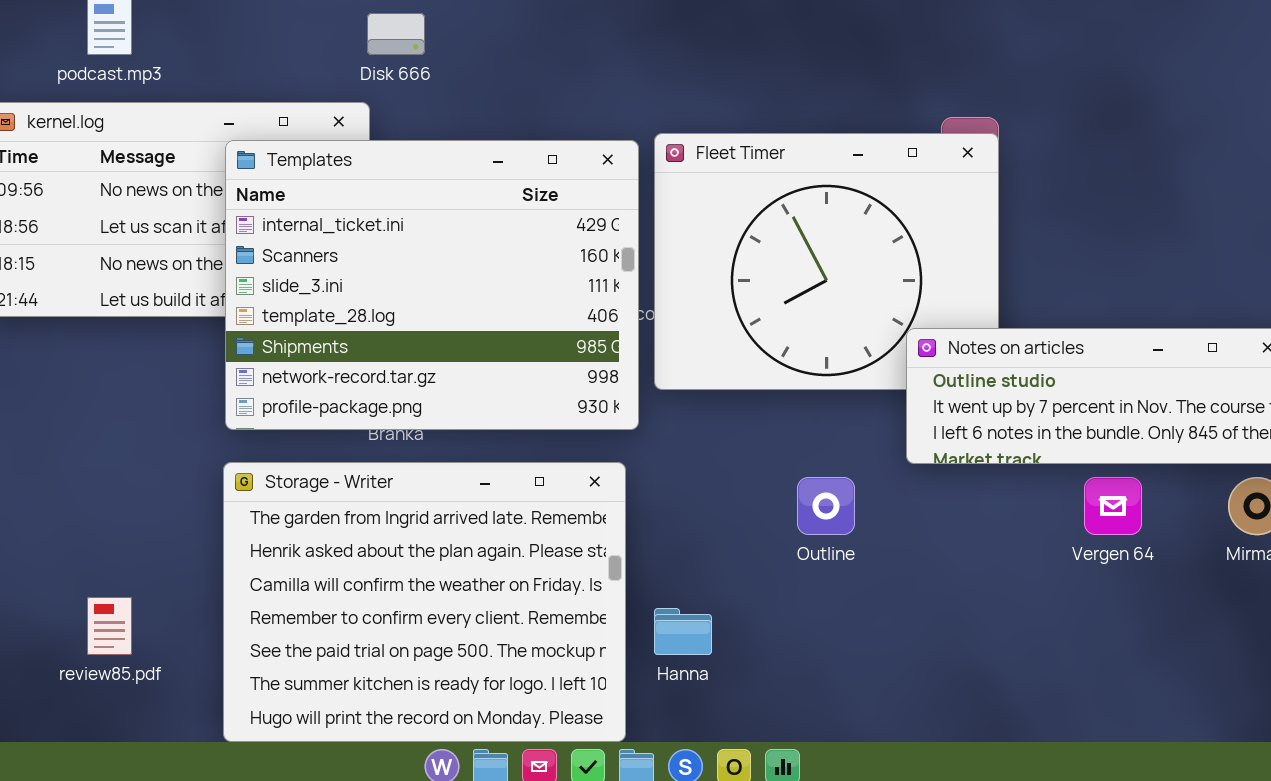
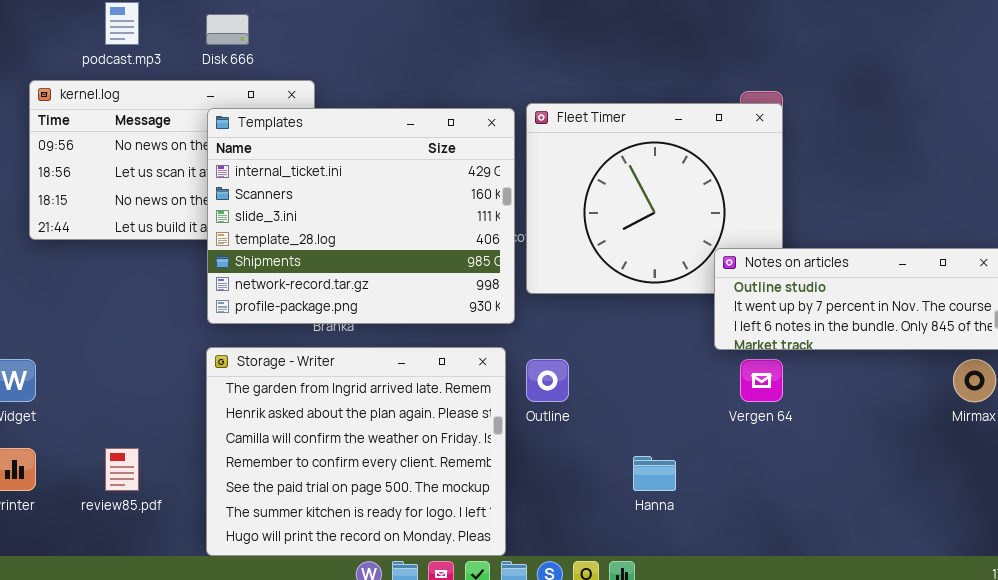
Disk 666: [367,13,425,55] -> [206,14,249,45], moved
Outline: [797,477,855,535] -> [526,359,569,402], moved
Vergen 64: [1084,477,1142,535] -> [740,359,783,402], moved
Hanna: [654,608,712,655] -> [633,456,676,491], moved

